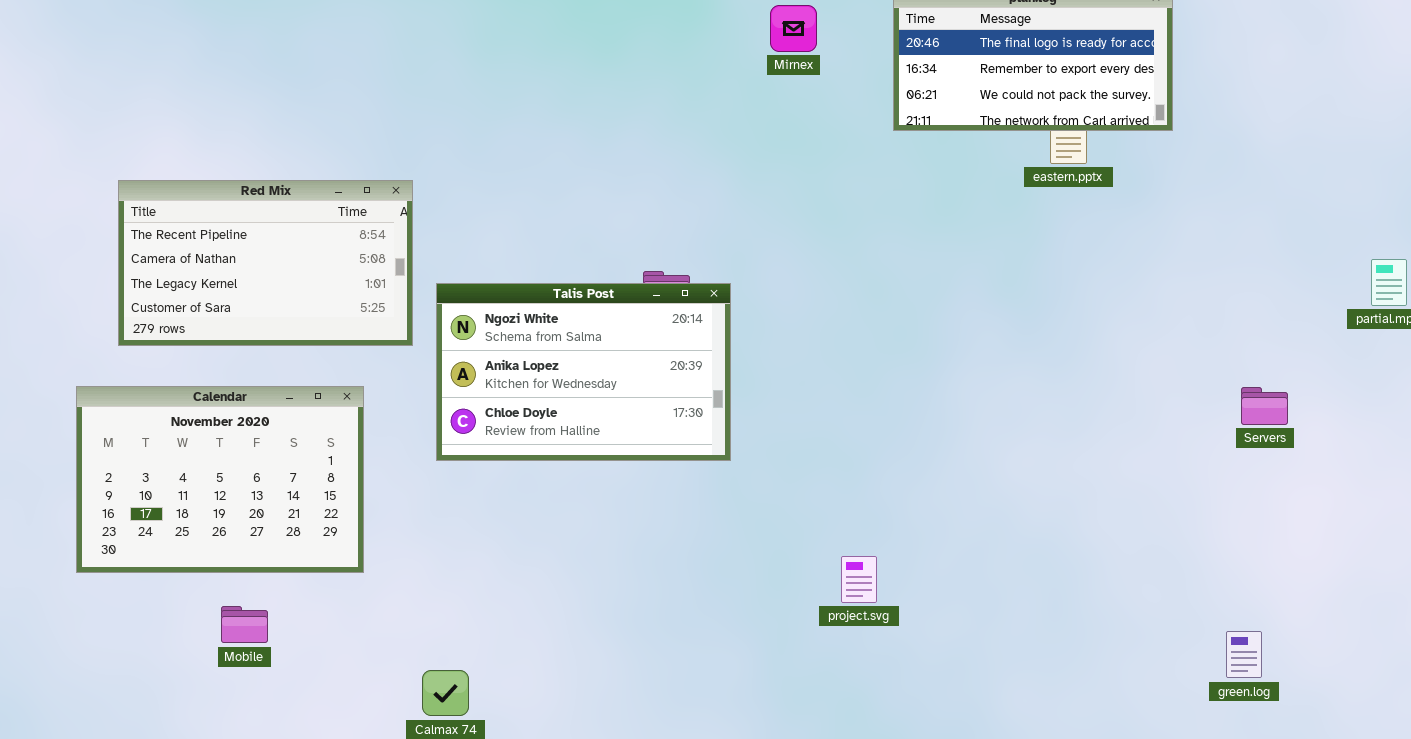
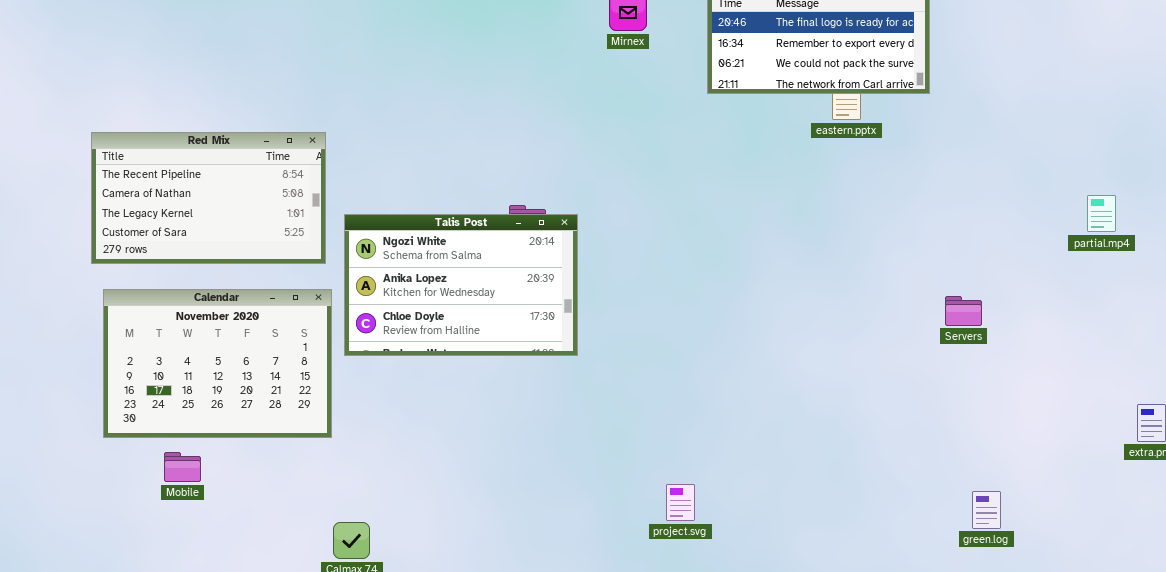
Calendar: [76,386,364,573] -> [103,289,332,438], moved
Servers: [1241,387,1288,425] -> [945,296,982,326], moved
project.svg: [841,556,877,603] -> [666,484,695,521], moved
Mobile: [221,606,268,643] -> [164,452,201,482], moved

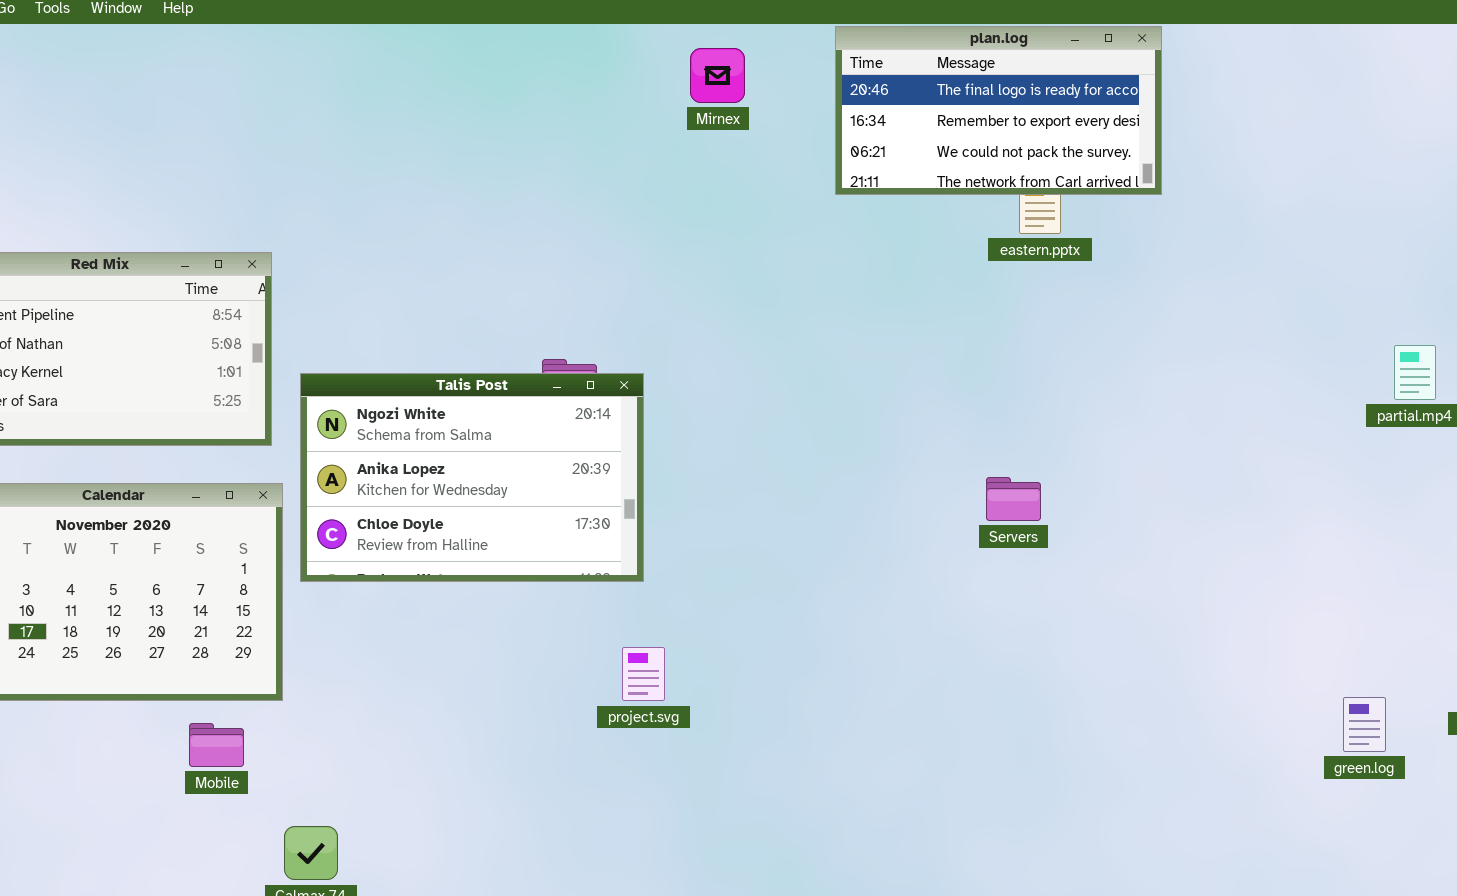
Servers: [945,296,982,326] -> [986,477,1041,521], moved
Mobile: [164,452,201,482] -> [189,723,244,767], moved
project.svg: [666,484,695,521] -> [622,647,665,701], moved
green.log: [972,491,1001,529] -> [1343,697,1386,752], moved

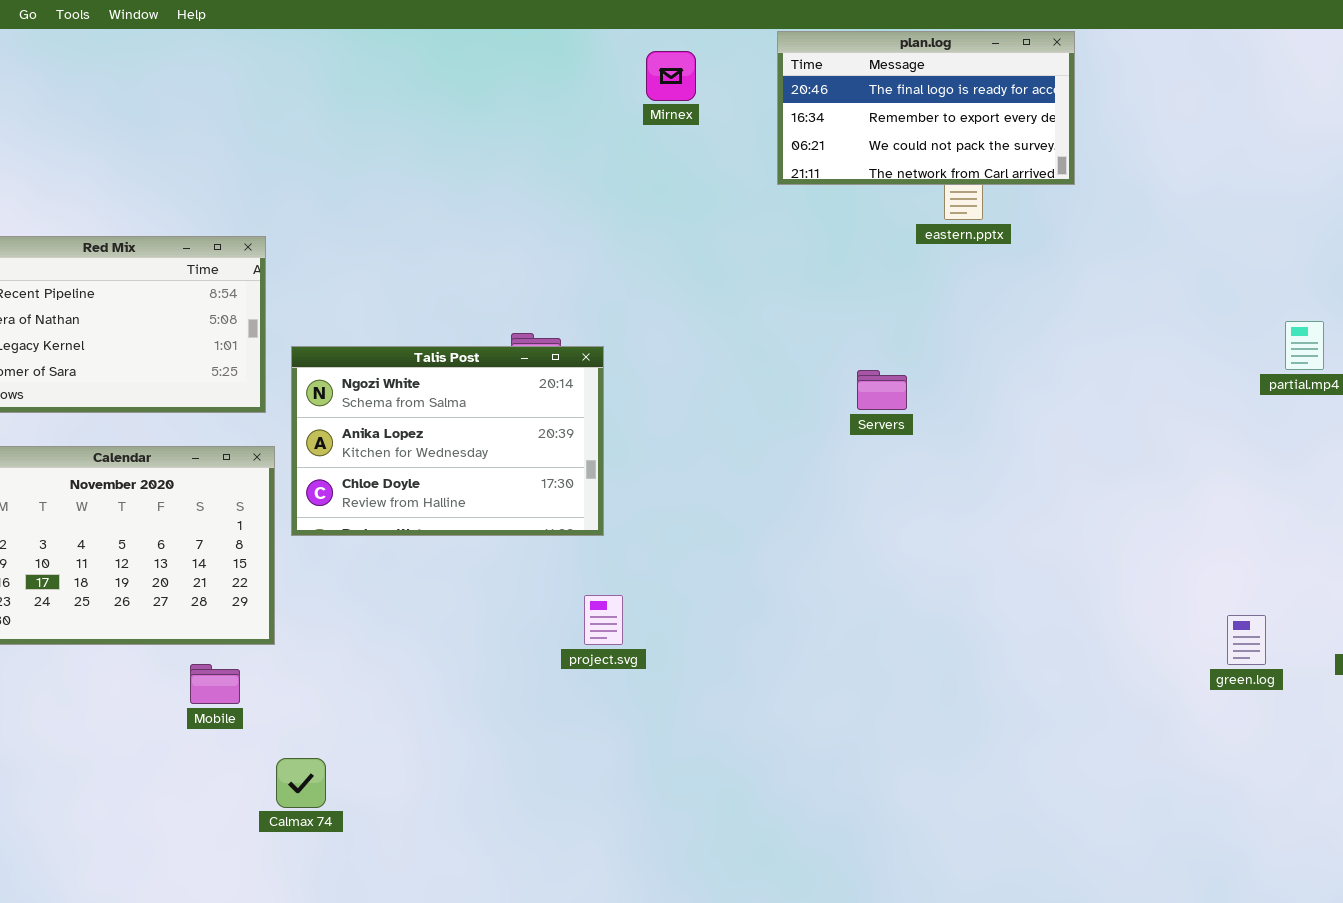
Servers: [986,477,1041,521] -> [857,370,907,410], moved
green.log: [1343,697,1386,752] -> [1227,615,1266,665], moved

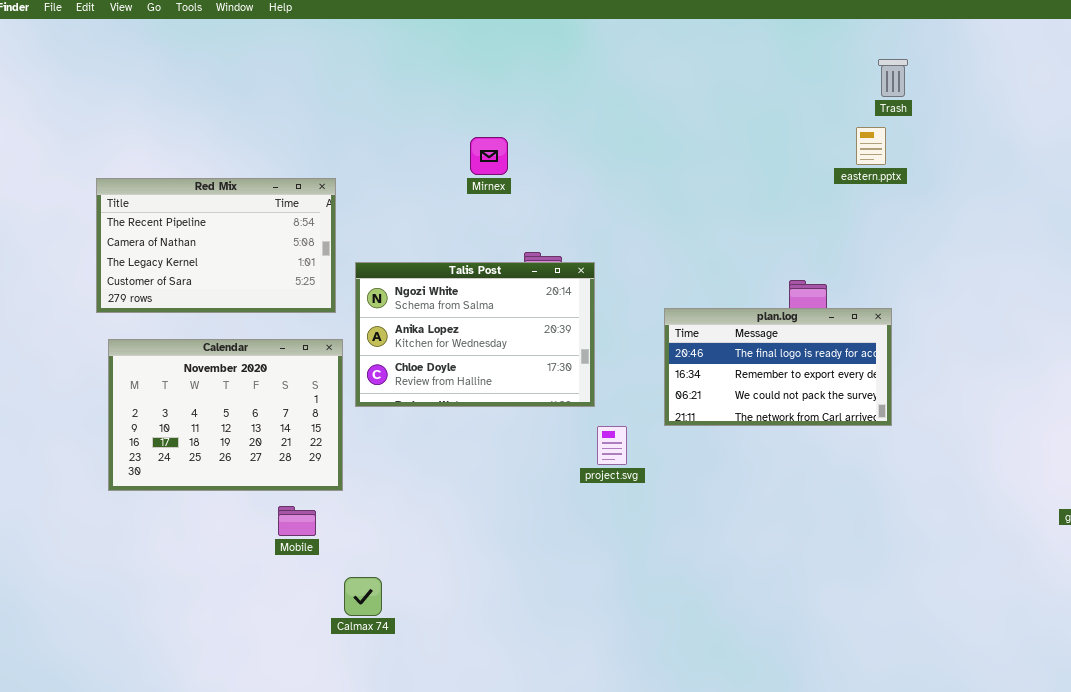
plan.log: [777,31,1075,185] -> [664,308,892,426], moved
Mirnex: [646,51,696,101] -> [470,137,508,175], moved
project.svg: [584,595,623,645] -> [597,426,627,465], moved

